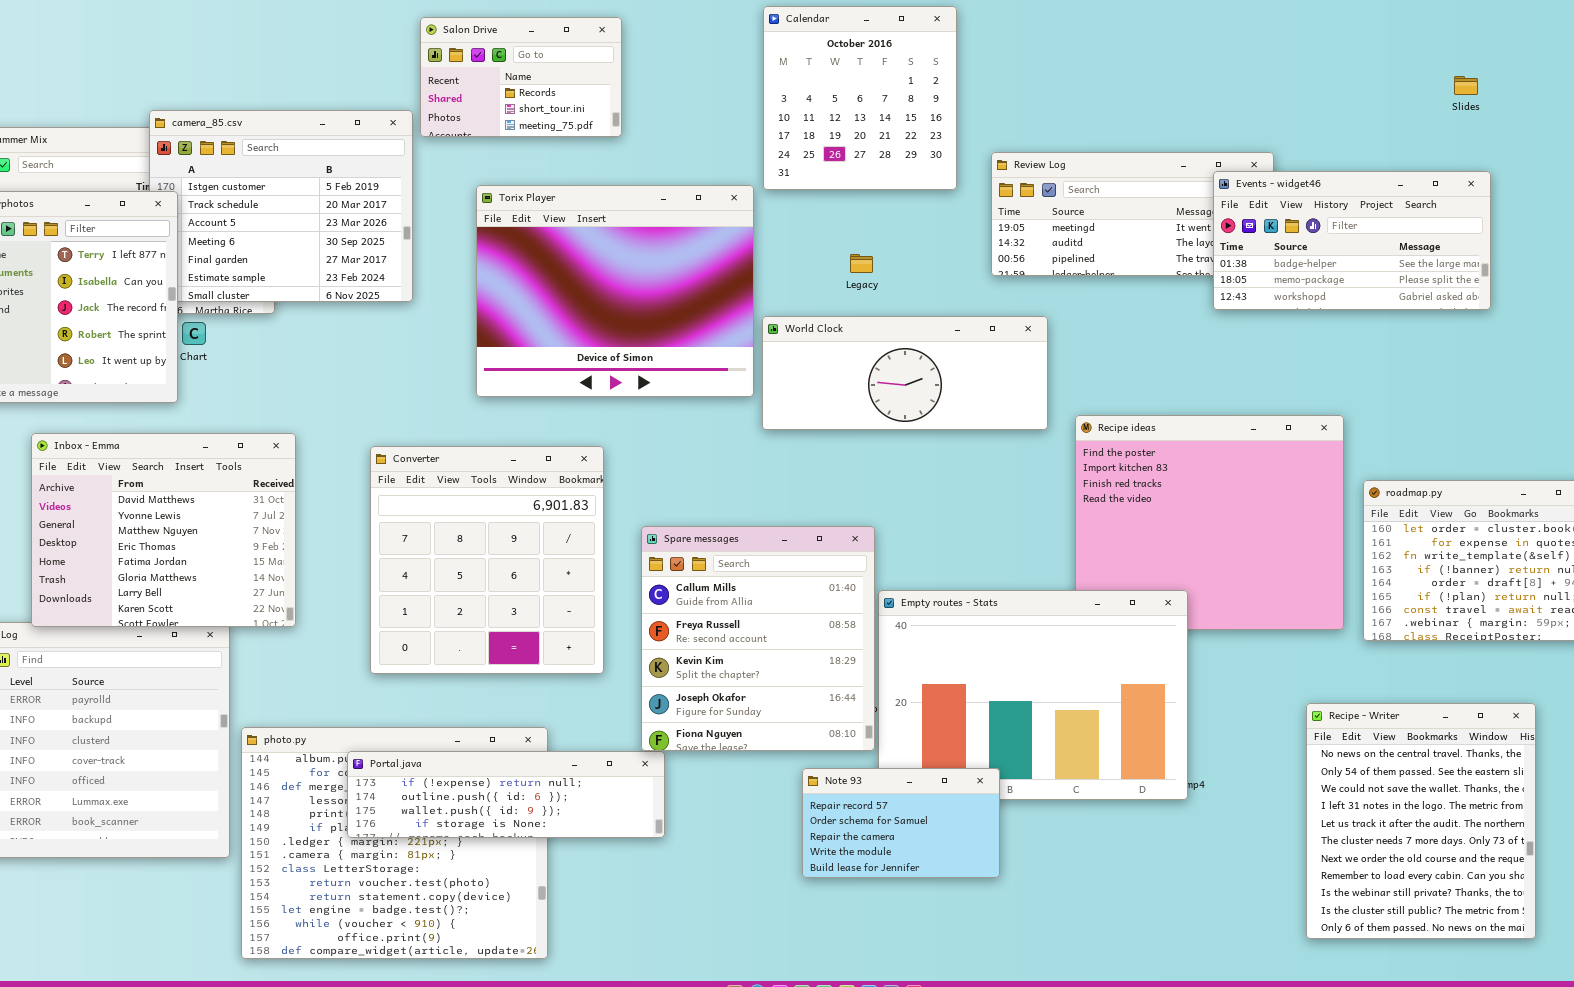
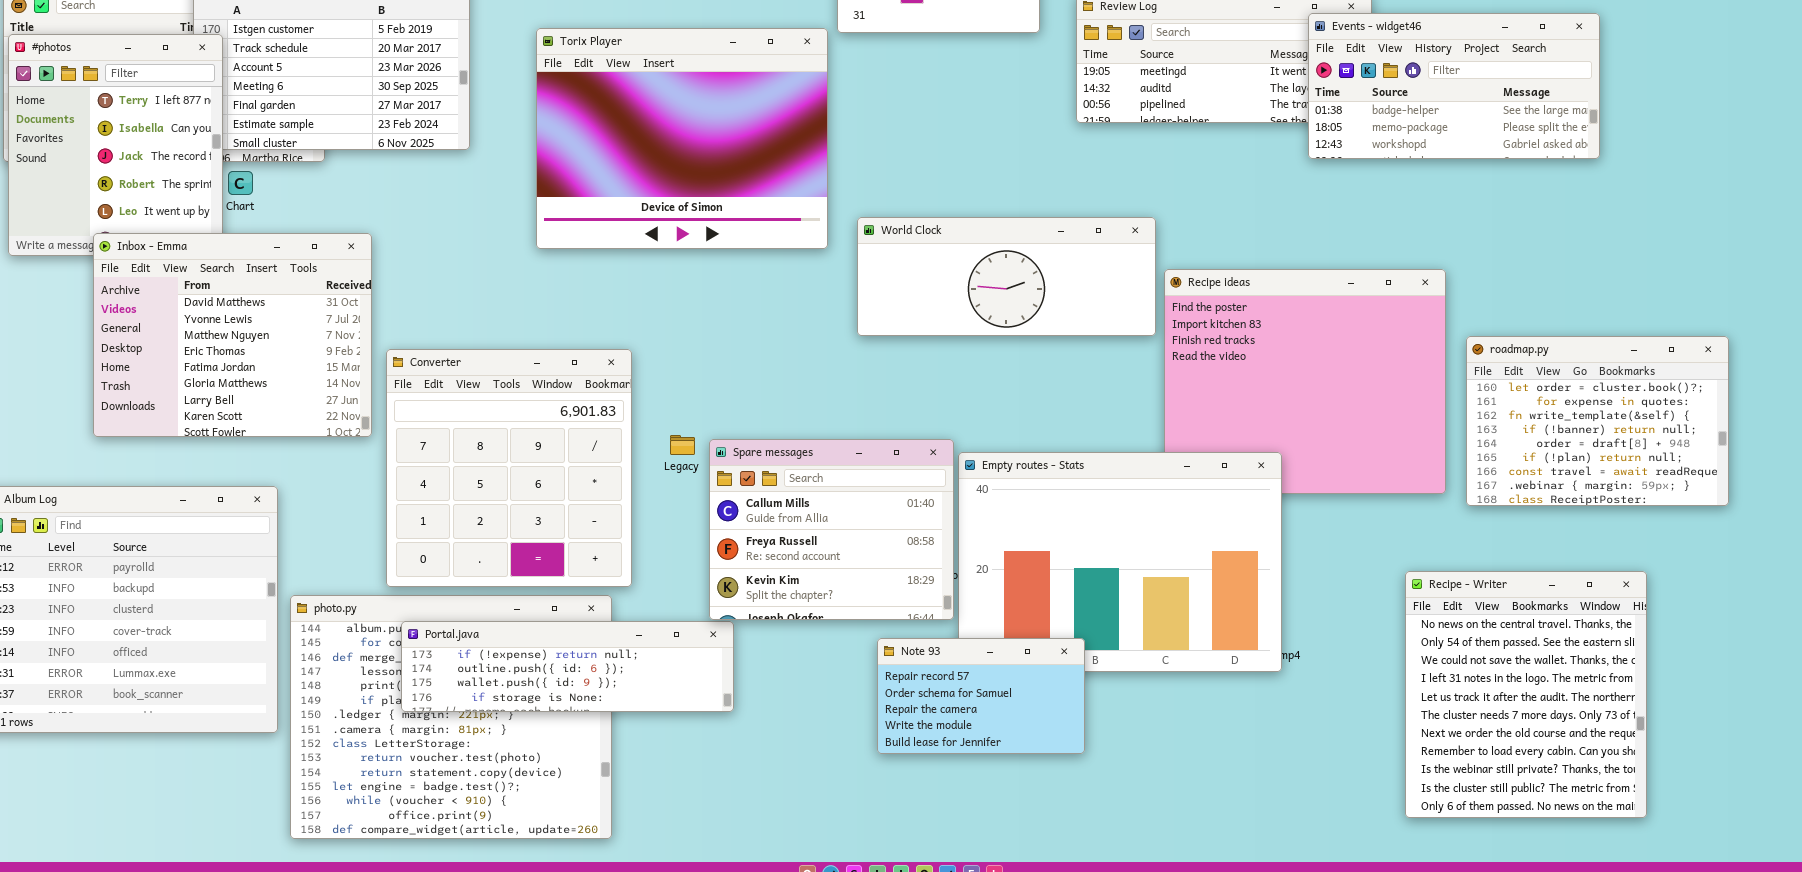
Legacy: [850,254,873,273] -> [670,435,695,455], moved
World Clock: [762,316,1048,430] -> [857,217,1156,336], moved
Inbox - Emma: [31,433,296,627] -> [93,233,372,437], moved
Converter: [370,446,604,674] -> [386,349,632,587], moved
Spare messages: [641,526,875,751] -> [709,439,954,620], resized

